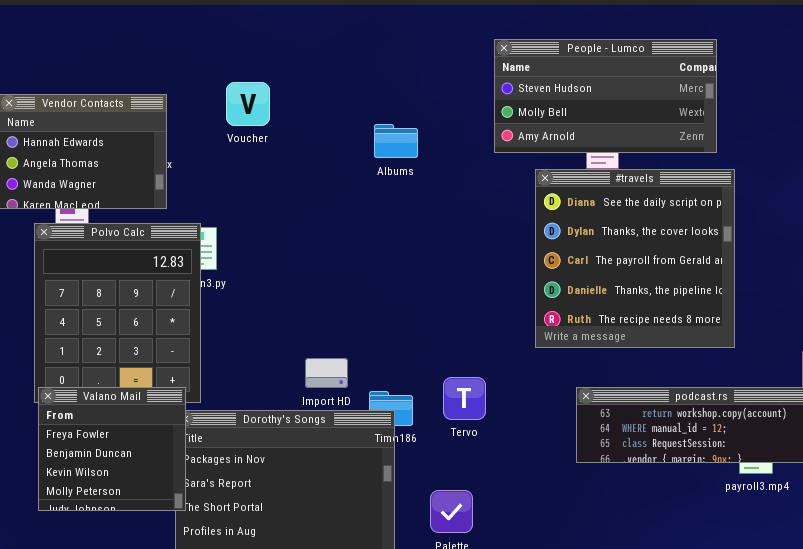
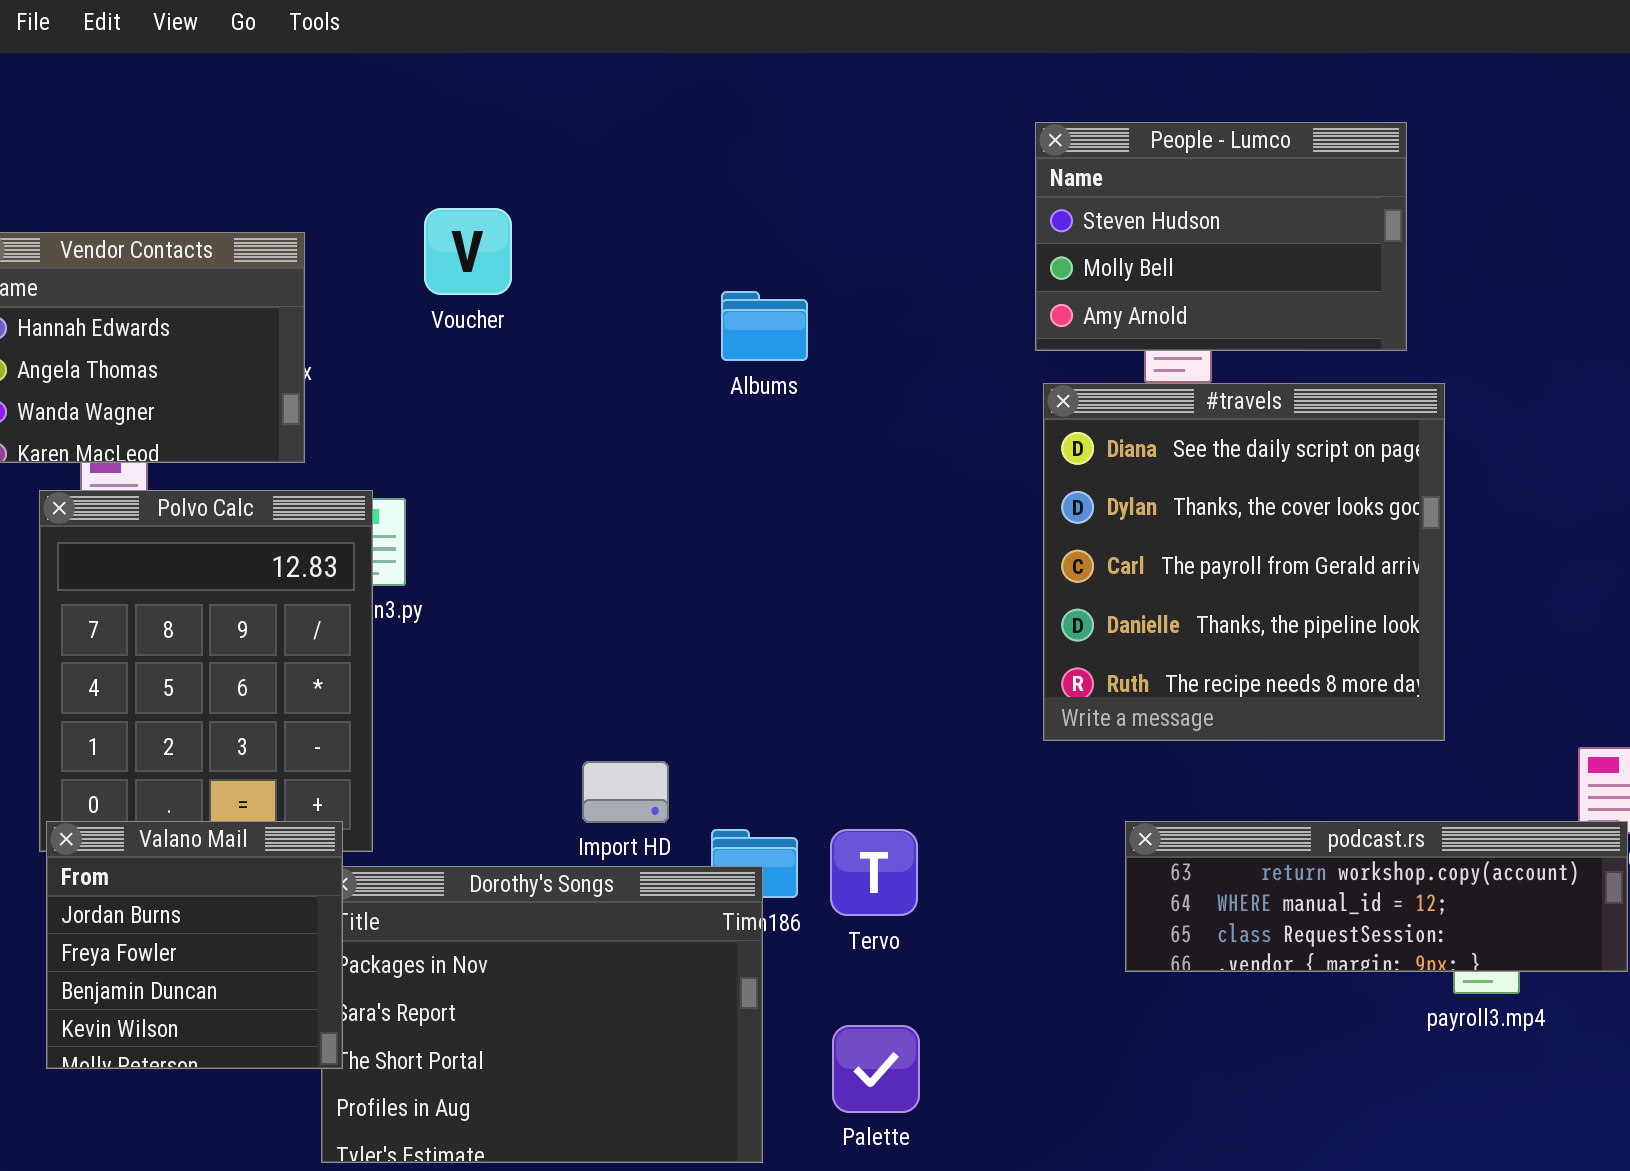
People - Lumco: [494,39,717,153] -> [1035,122,1407,351], resized
Tervo: [443,377,486,420] -> [830,829,918,916], moved
Valano Mail: [38,387,186,511] -> [46,821,343,1069], scrolled up 1 row

